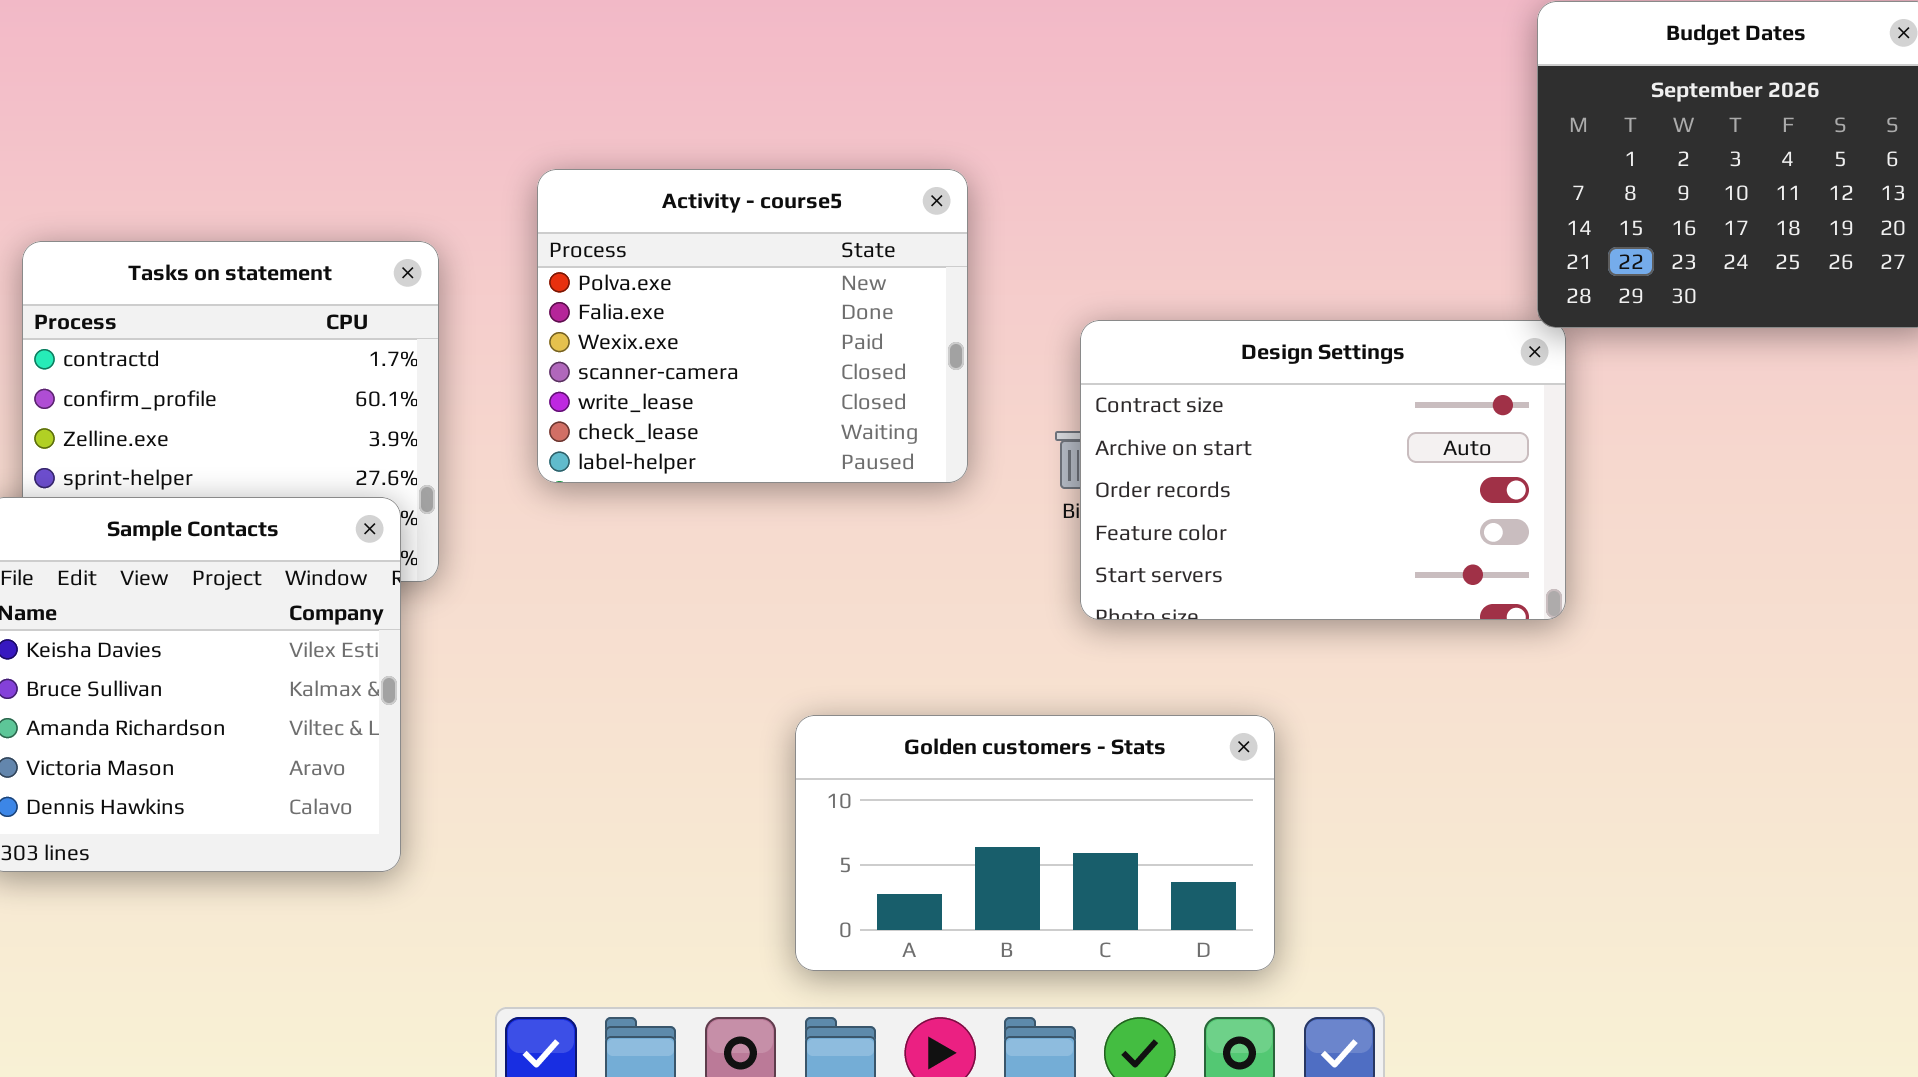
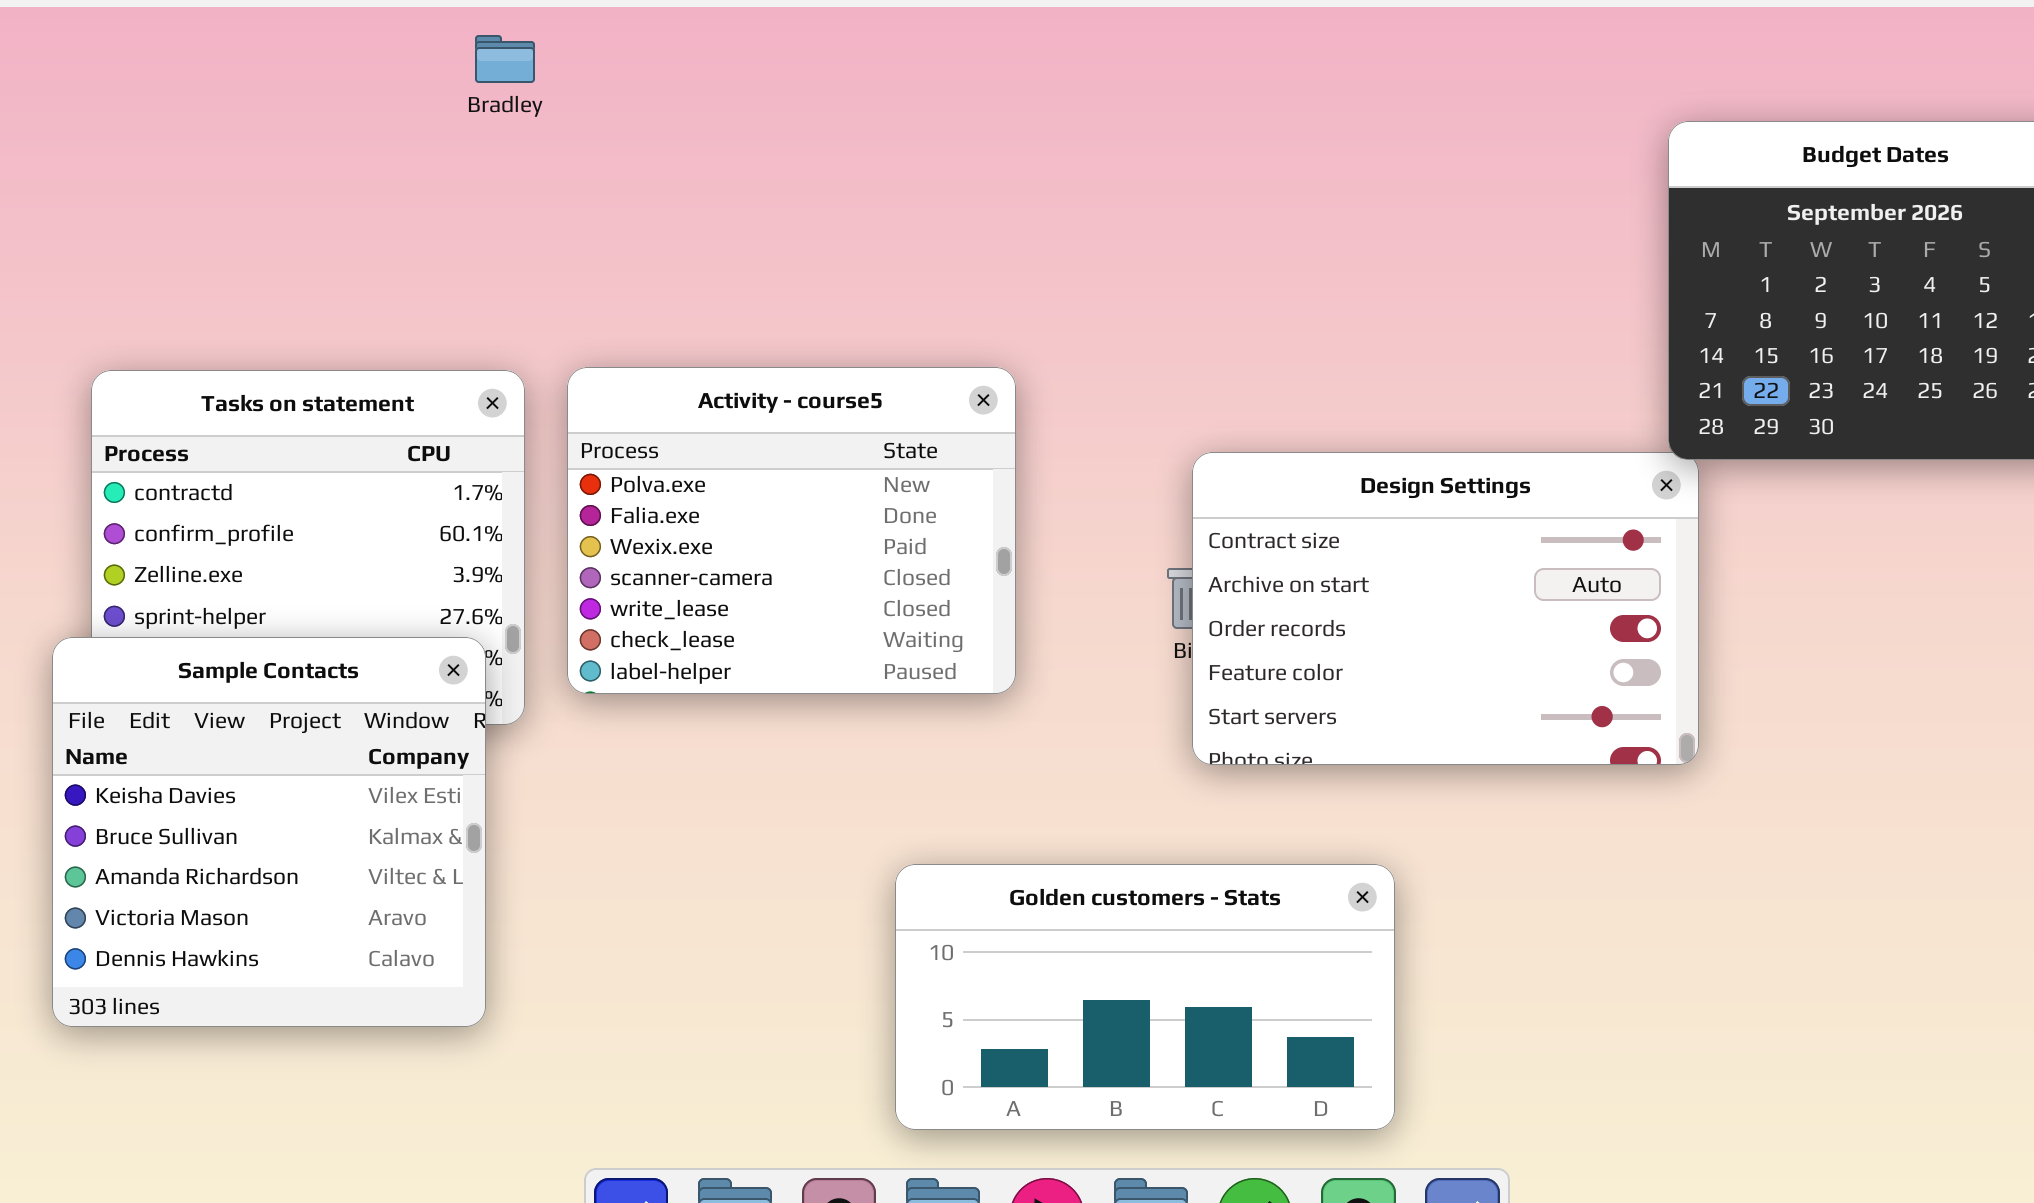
Activity - course5: [537,169,968,483] -> [567,367,1016,694], moved

